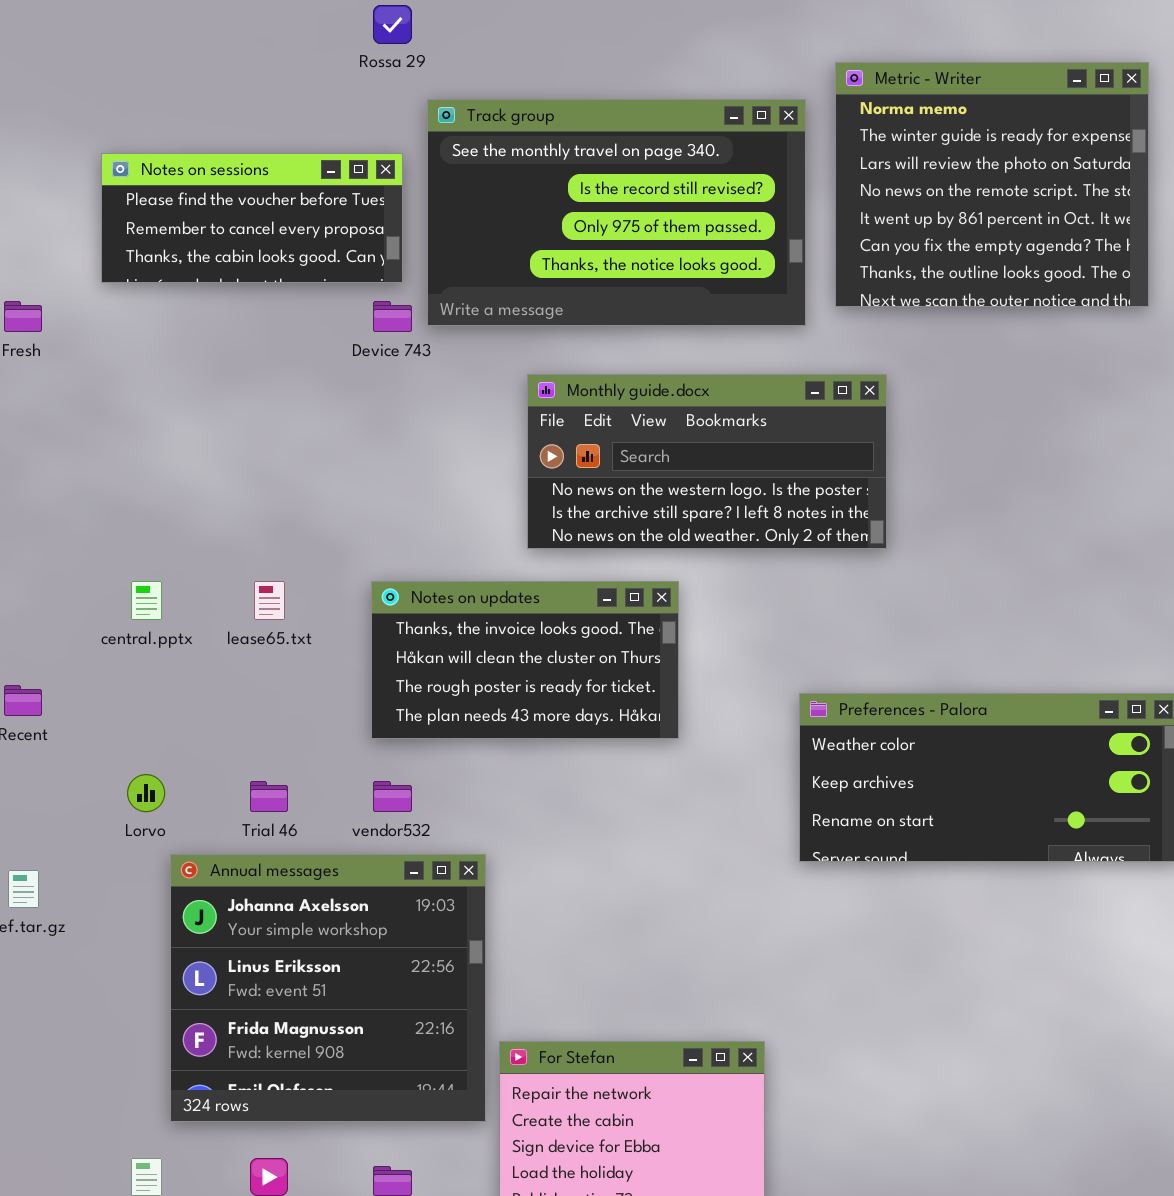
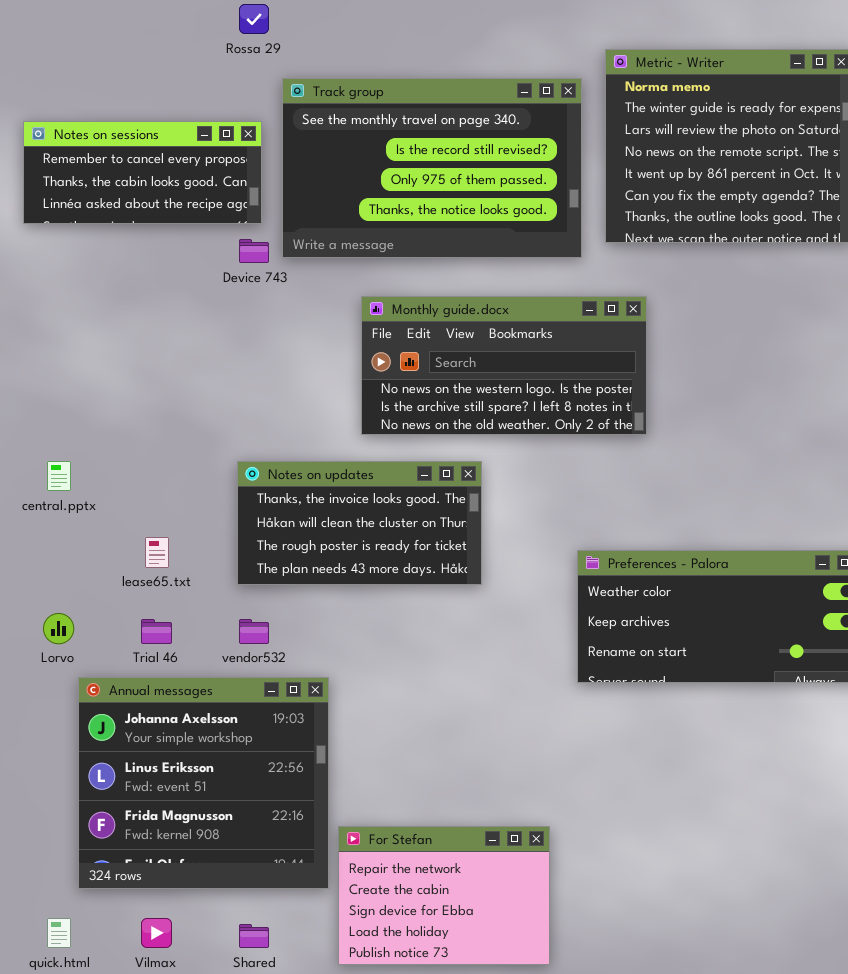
Notes on sessions: [101,153,403,283] -> [23,121,262,224], scrolled down 1 row
lease65.txt: [254,581,285,620] -> [145,537,169,568], moved

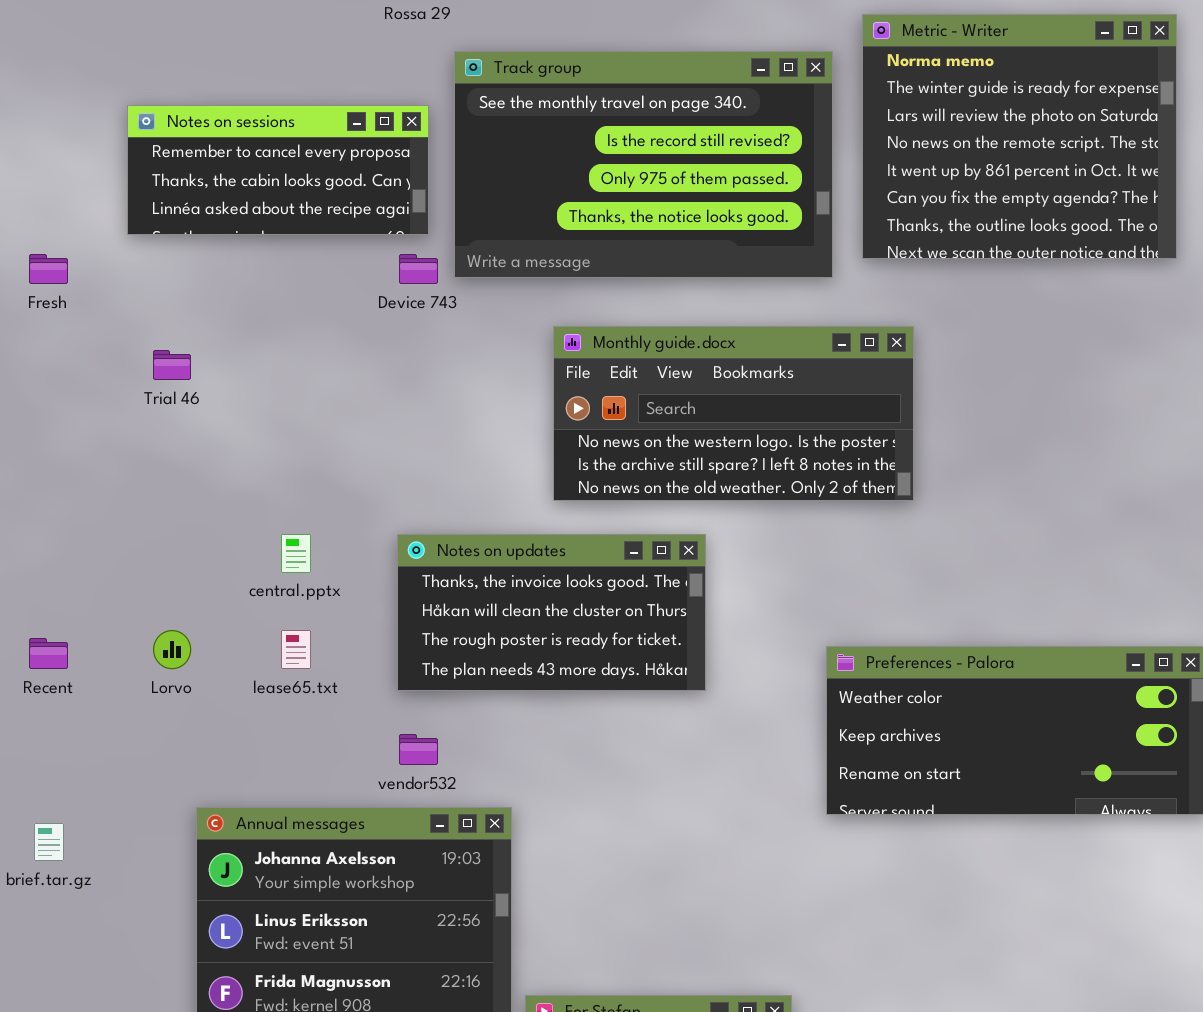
central.pptx: [47,461,71,491] -> [281,534,311,573], moved
Lorvo: [43,613,74,644] -> [153,630,191,669], moved
Trial 46: [141,619,172,644] -> [153,350,191,380], moved

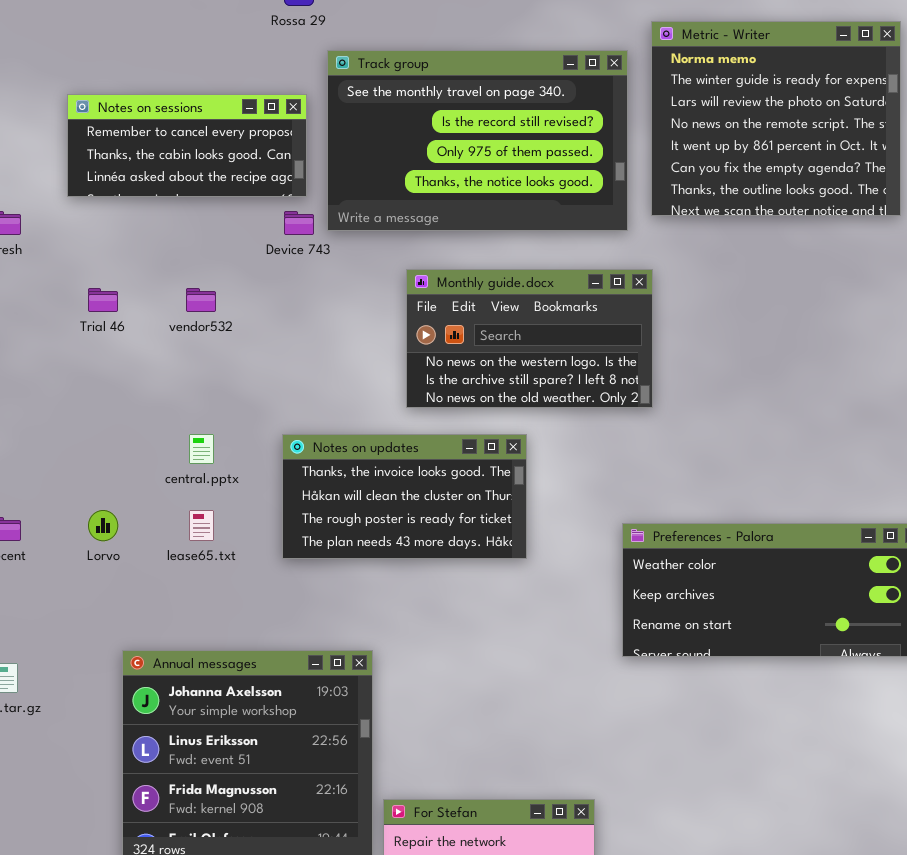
Monthly guide.docx: [553,326,914,501] -> [406,269,653,408], resized
vendor532: [399,734,438,765] -> [186,288,216,312], moved

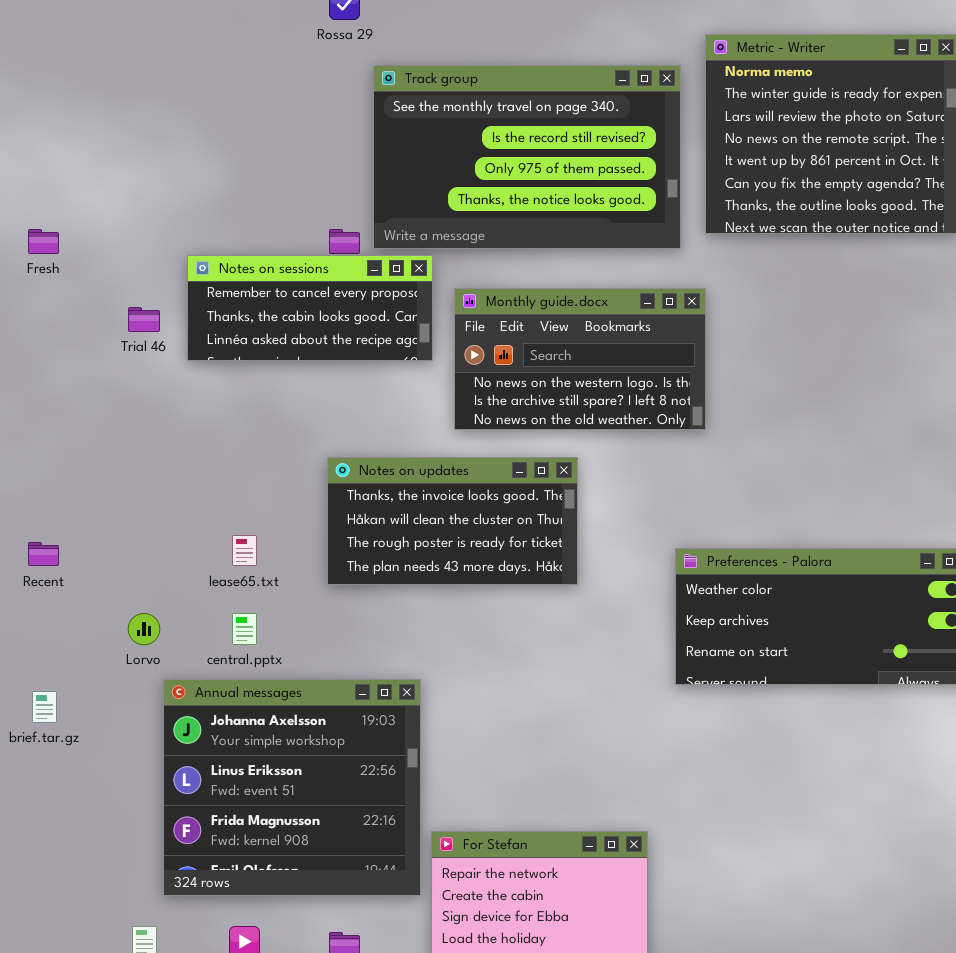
Notes on sessions: [67,94,307,197] -> [187,255,433,361], moved
central.pptx: [189,434,214,464] -> [232,613,257,645], moved
Lorvo: [88,510,118,541] -> [128,613,160,645], moved

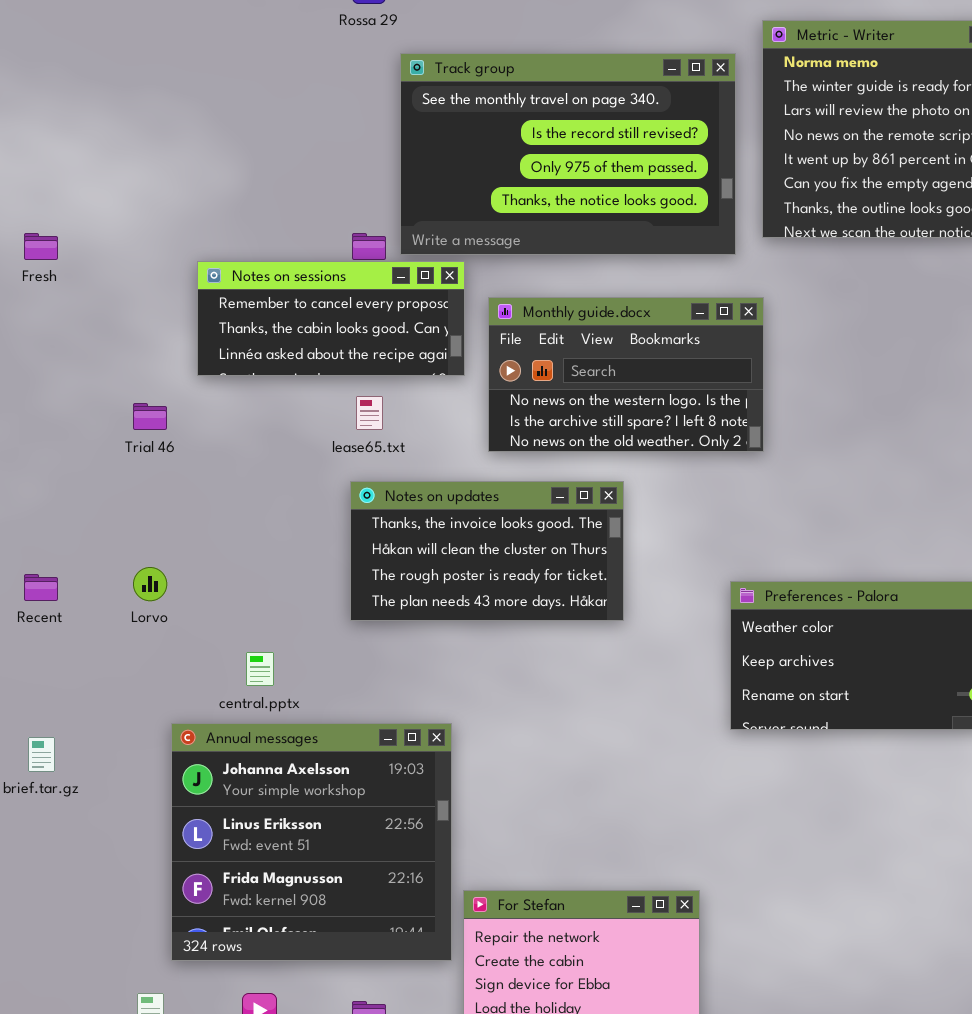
Trial 46: [128,307,160,332] -> [133,403,167,430], moved
lease65.txt: [232,535,257,566] -> [356,396,383,430], moved
Lorvo: [128,613,160,645] -> [133,567,167,601], moved

